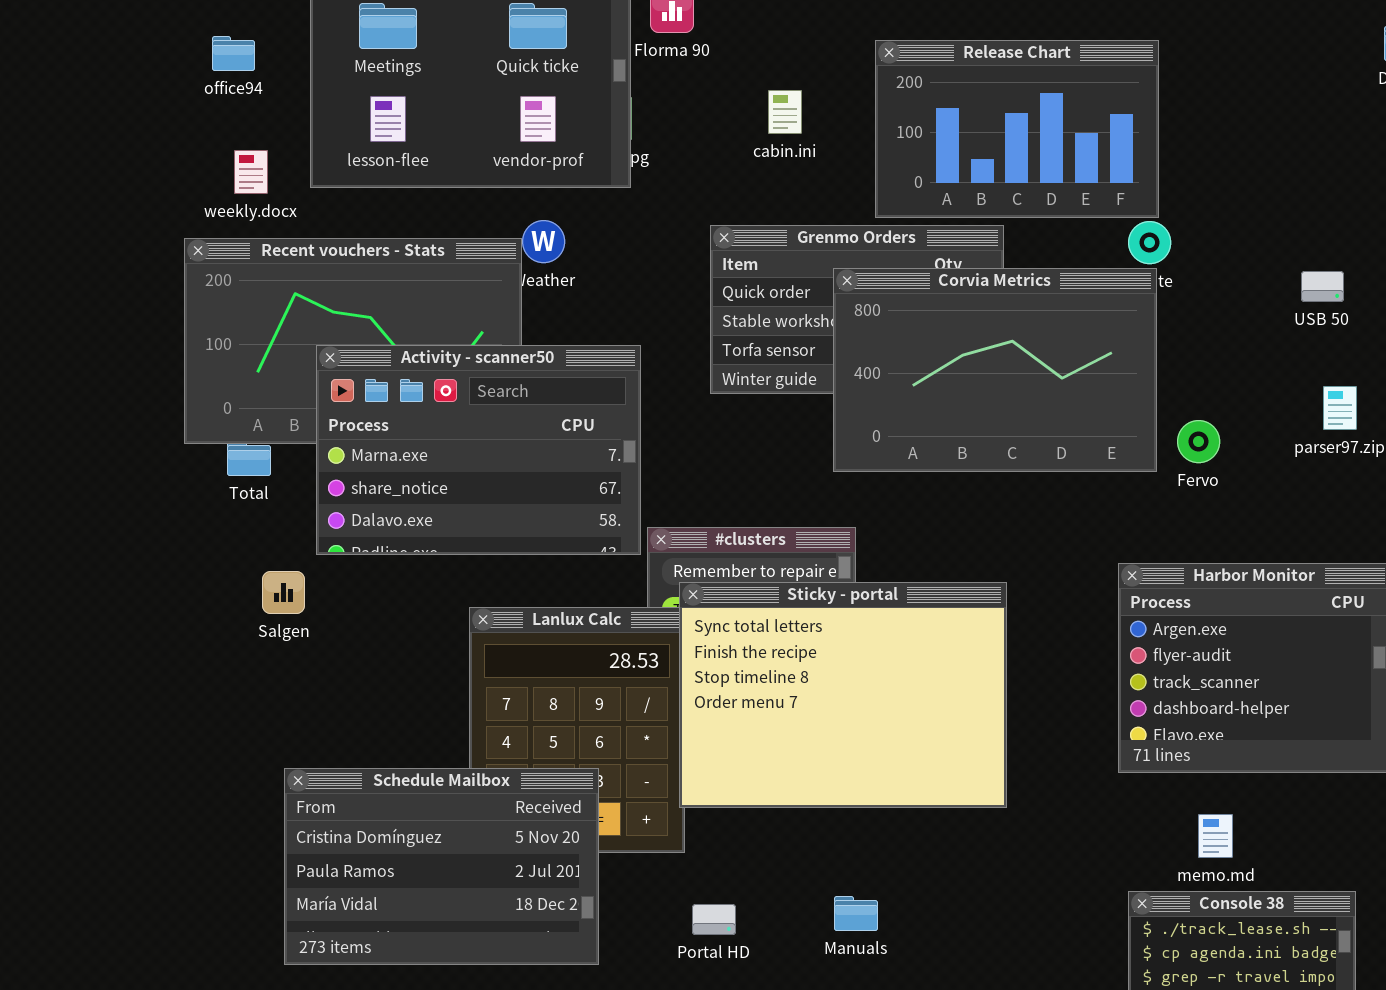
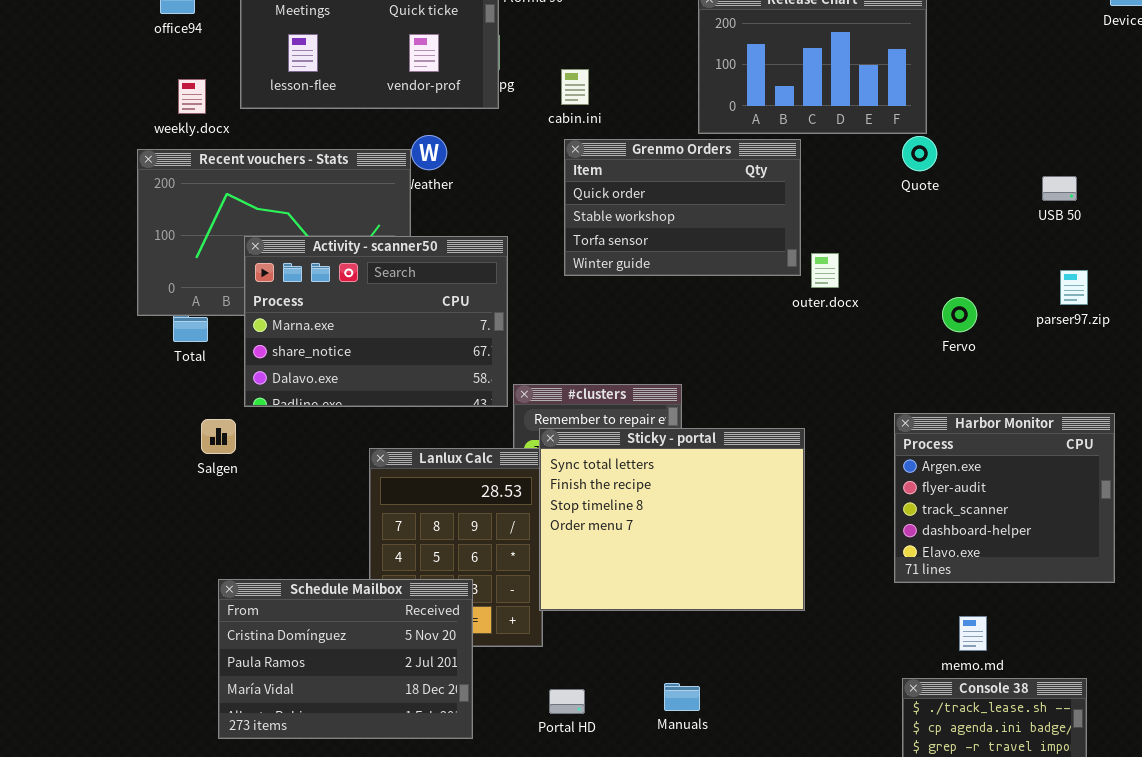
cabin.ini: [768,90,802,134] -> [561,69,589,105], moved
Corvia Metrics: [833,268,1157,472] -> none, closed

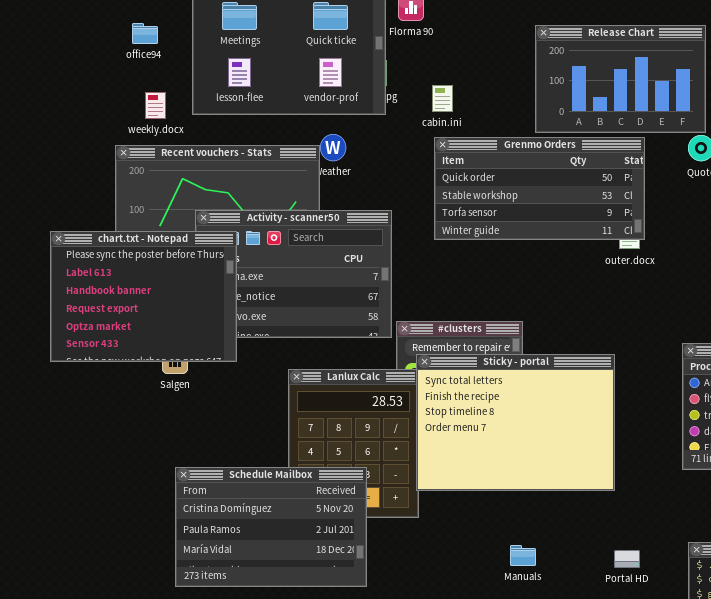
Grenmo Orders: [564,139,801,276] -> [434,137,645,240], resized
chart.txt - Notepad: none -> [50,231,237,362], opened
Portal HD: [549,689,585,714] -> [614,550,640,568], moved

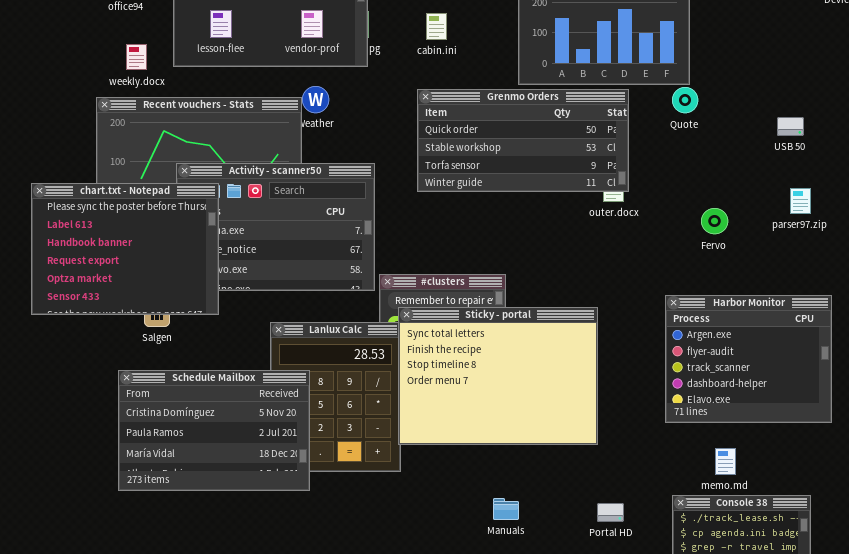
cabin.ini: [432,85,453,112] -> [426,13,447,40], moved
Schedule Mailbox: [175,467,367,587] -> [118,370,310,491], moved

